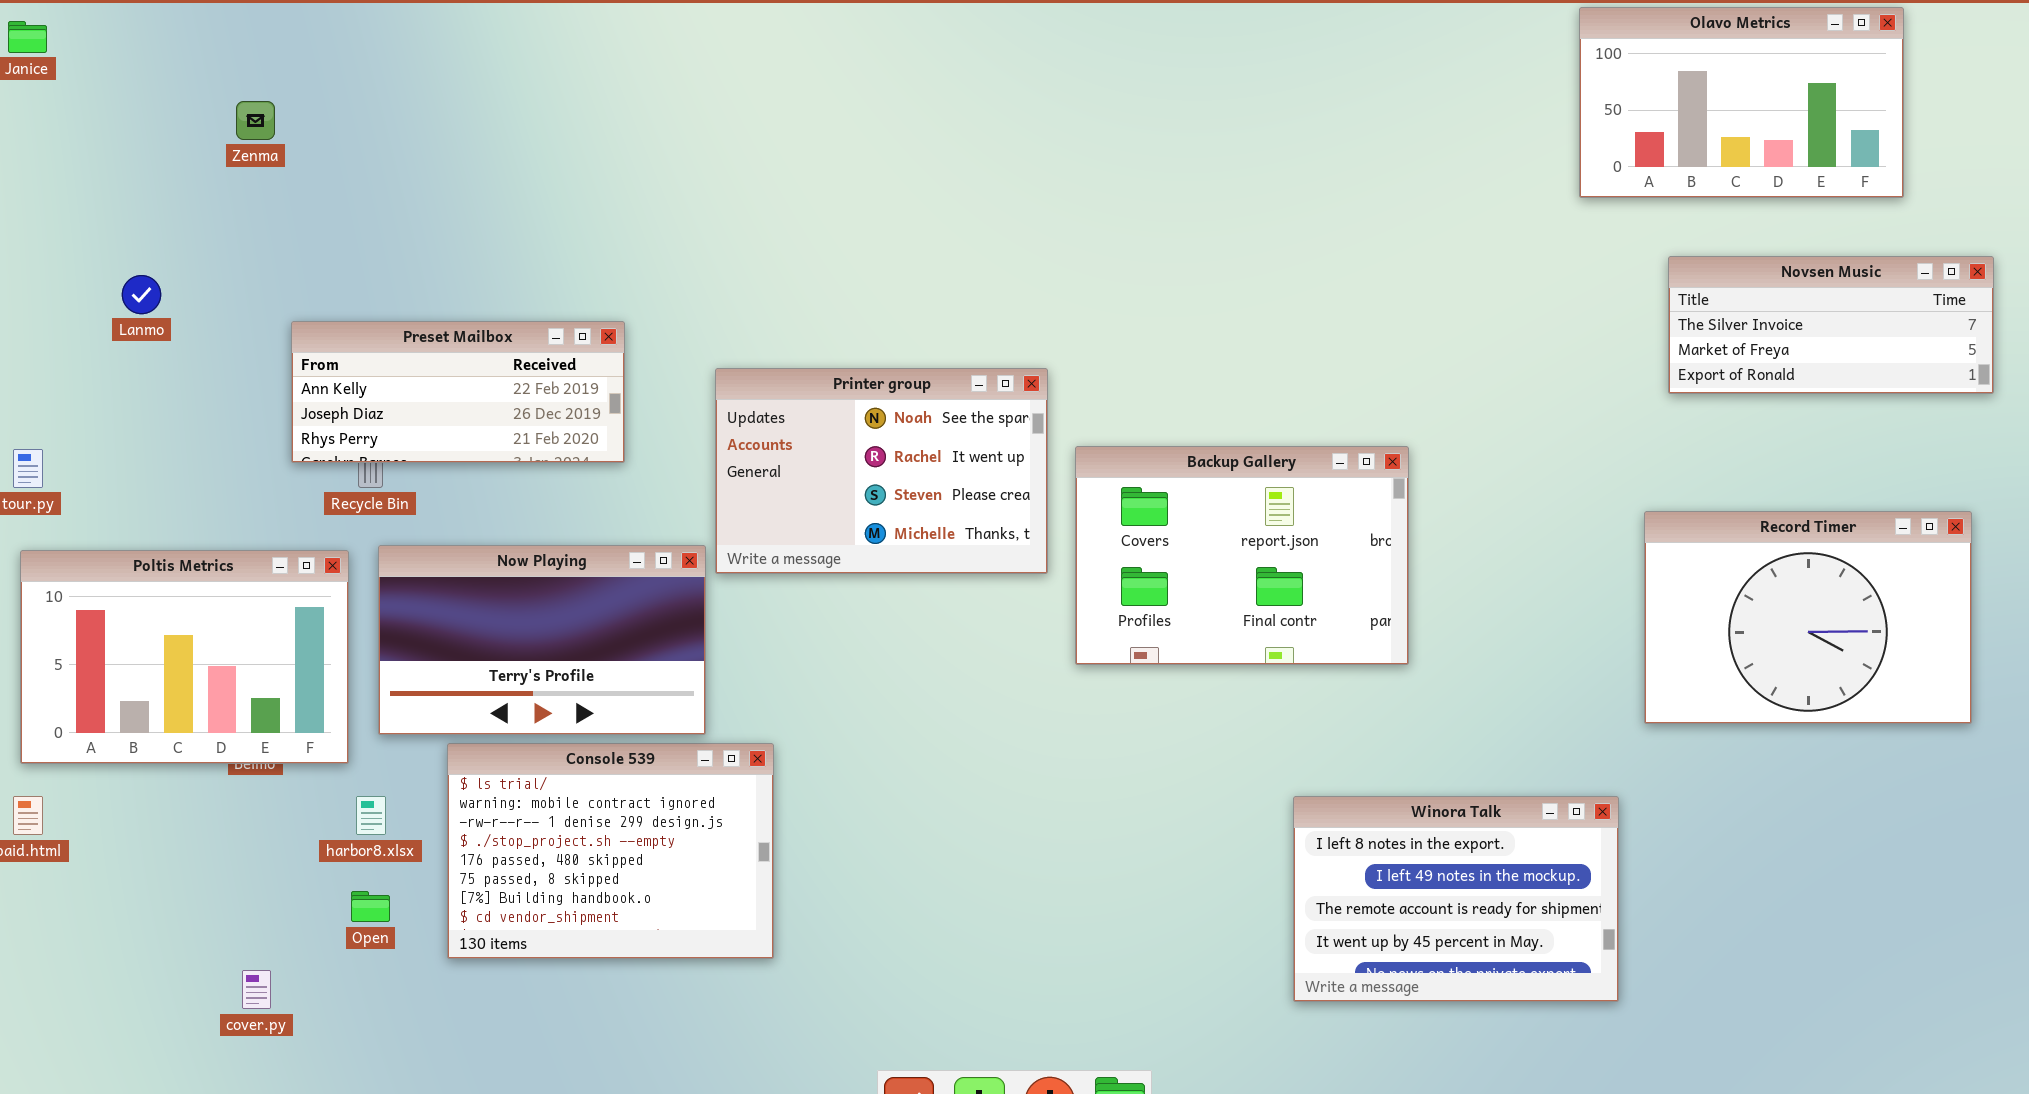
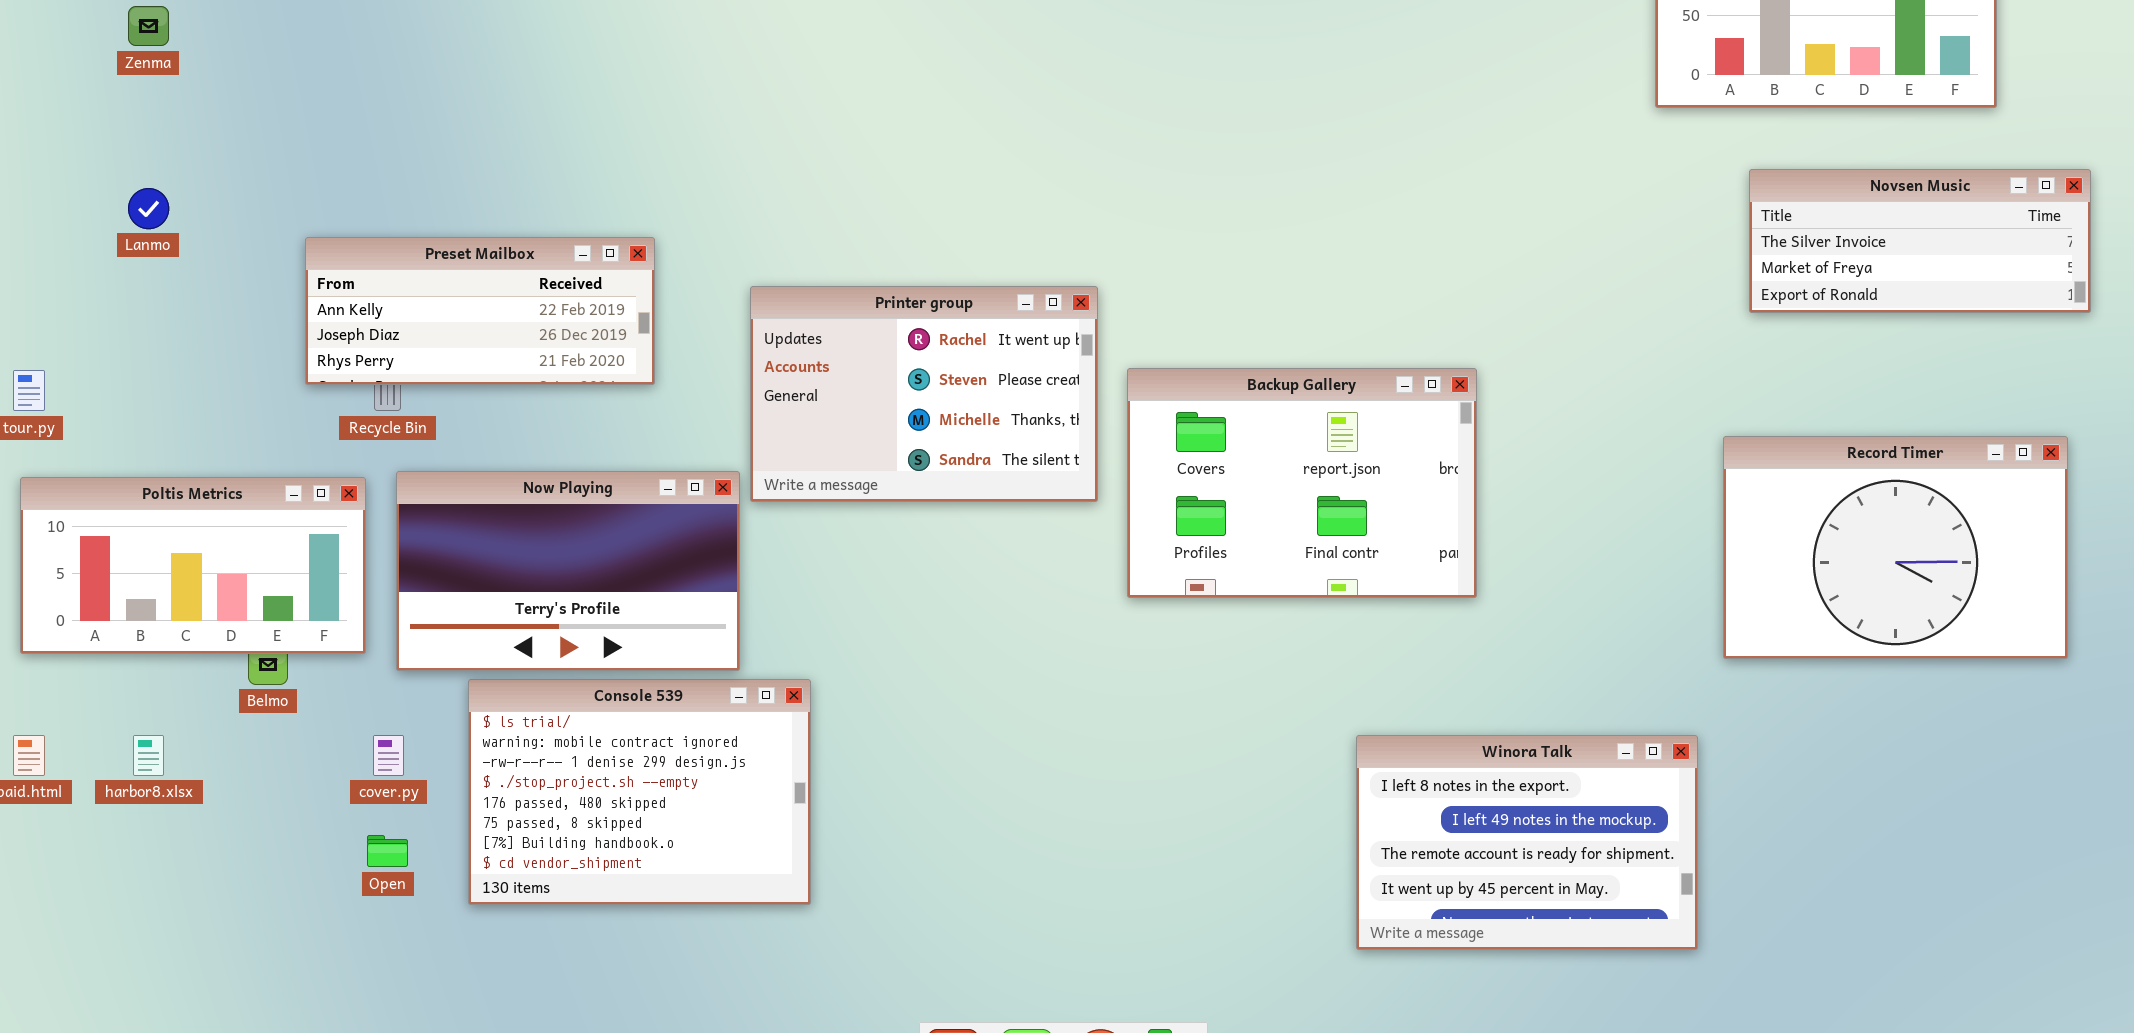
Zenma: [236,101,275,140] -> [128,6,169,46], moved
Printer group: [715,368,1048,574] -> [750,286,1098,502], scrolled down 1 row
Poltis Metrics: [20,550,349,764] -> [20,477,366,654], resized
harbor8.xlsx: [356,796,386,835] -> [133,735,164,776], moved
cover.py: [242,970,271,1009] -> [373,735,404,776], moved

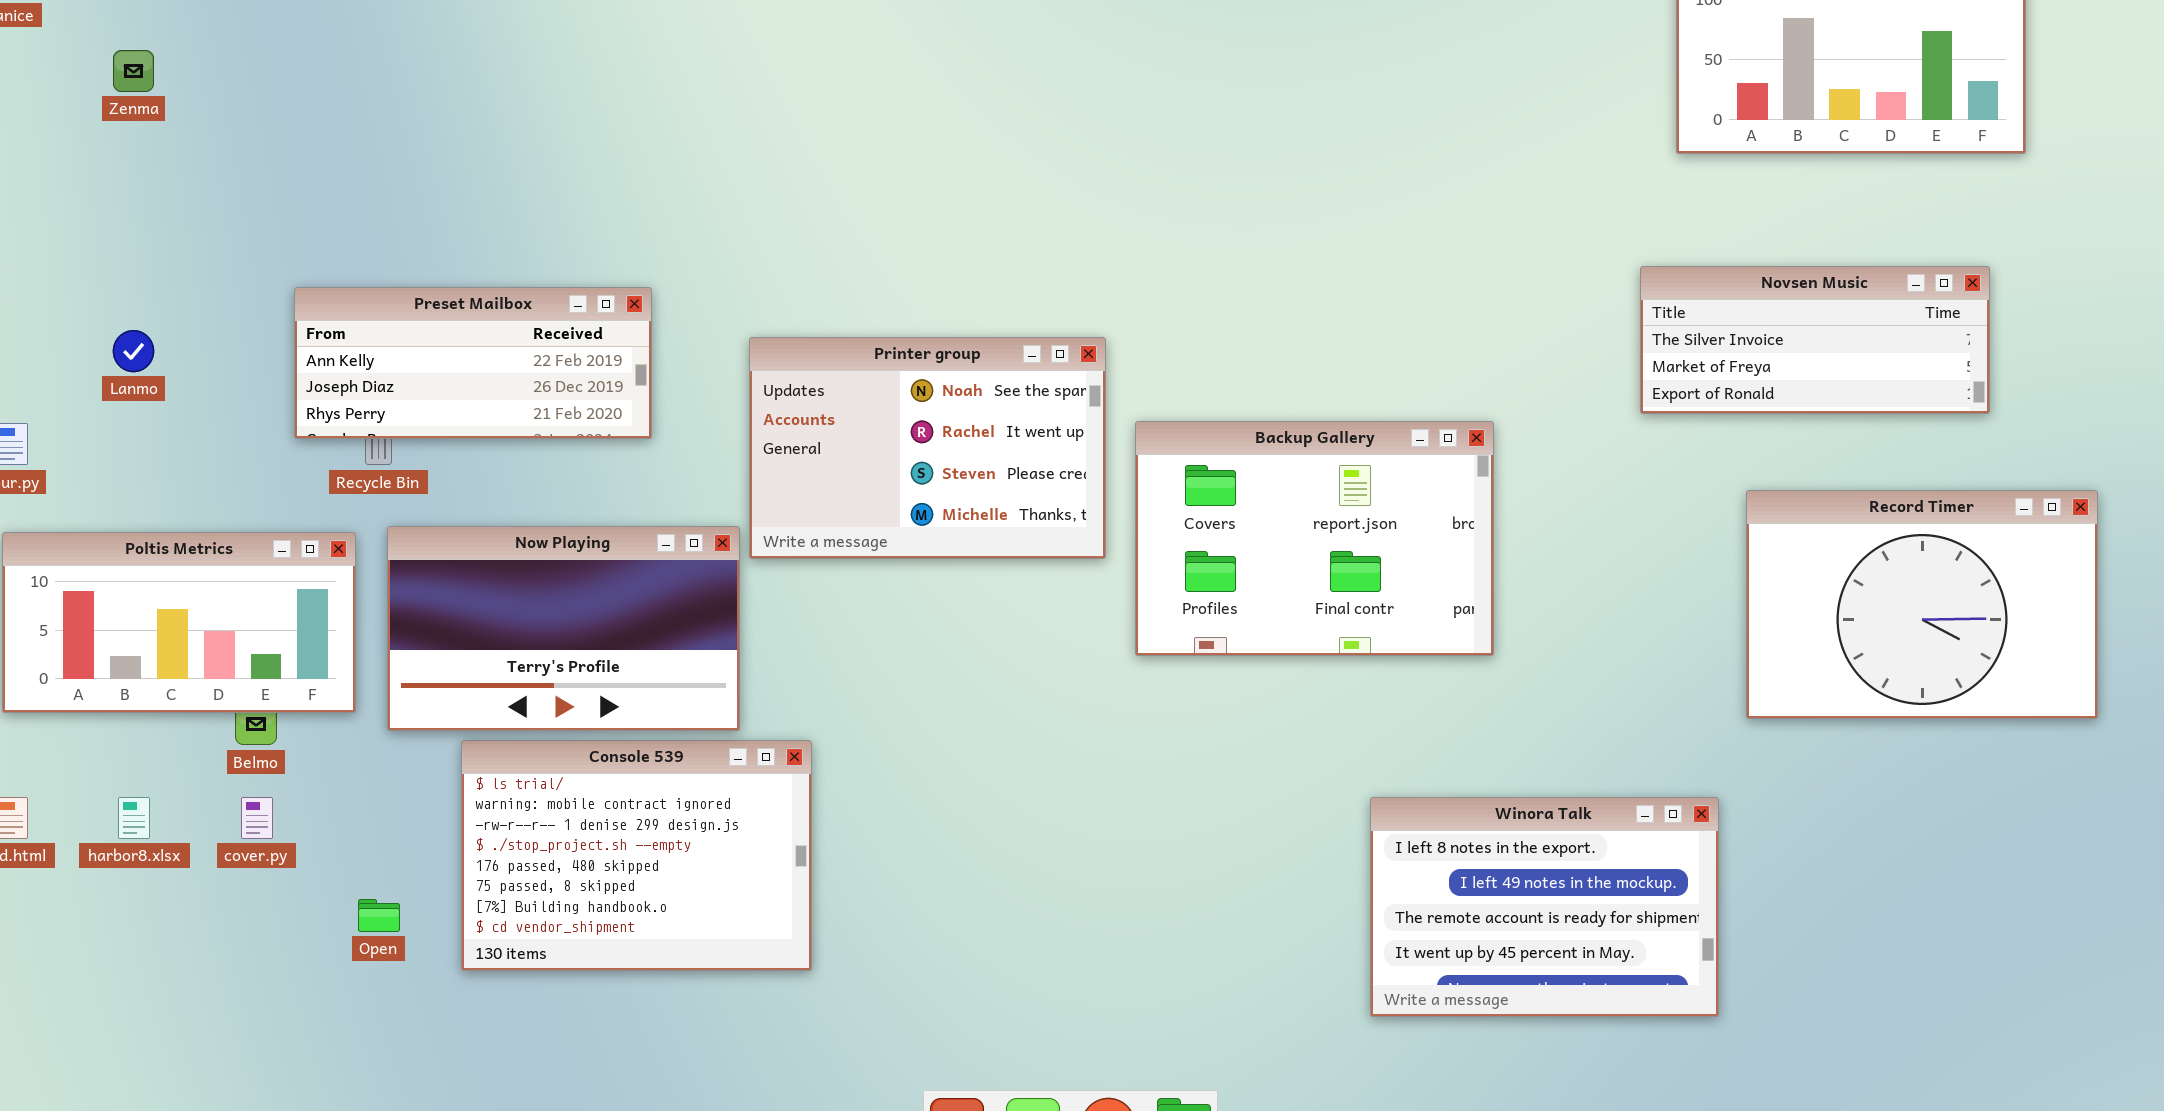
Novsen Music: [1749,169,2091,313] -> [1640,266,1990,414], moved
Lanmo: [128,188,169,229] -> [113,330,154,372], moved
Printer group: [750,286,1098,502] -> [749,337,1106,559], scrolled up 1 row
cover.py: [373,735,404,776] -> [241,797,273,839], moved

